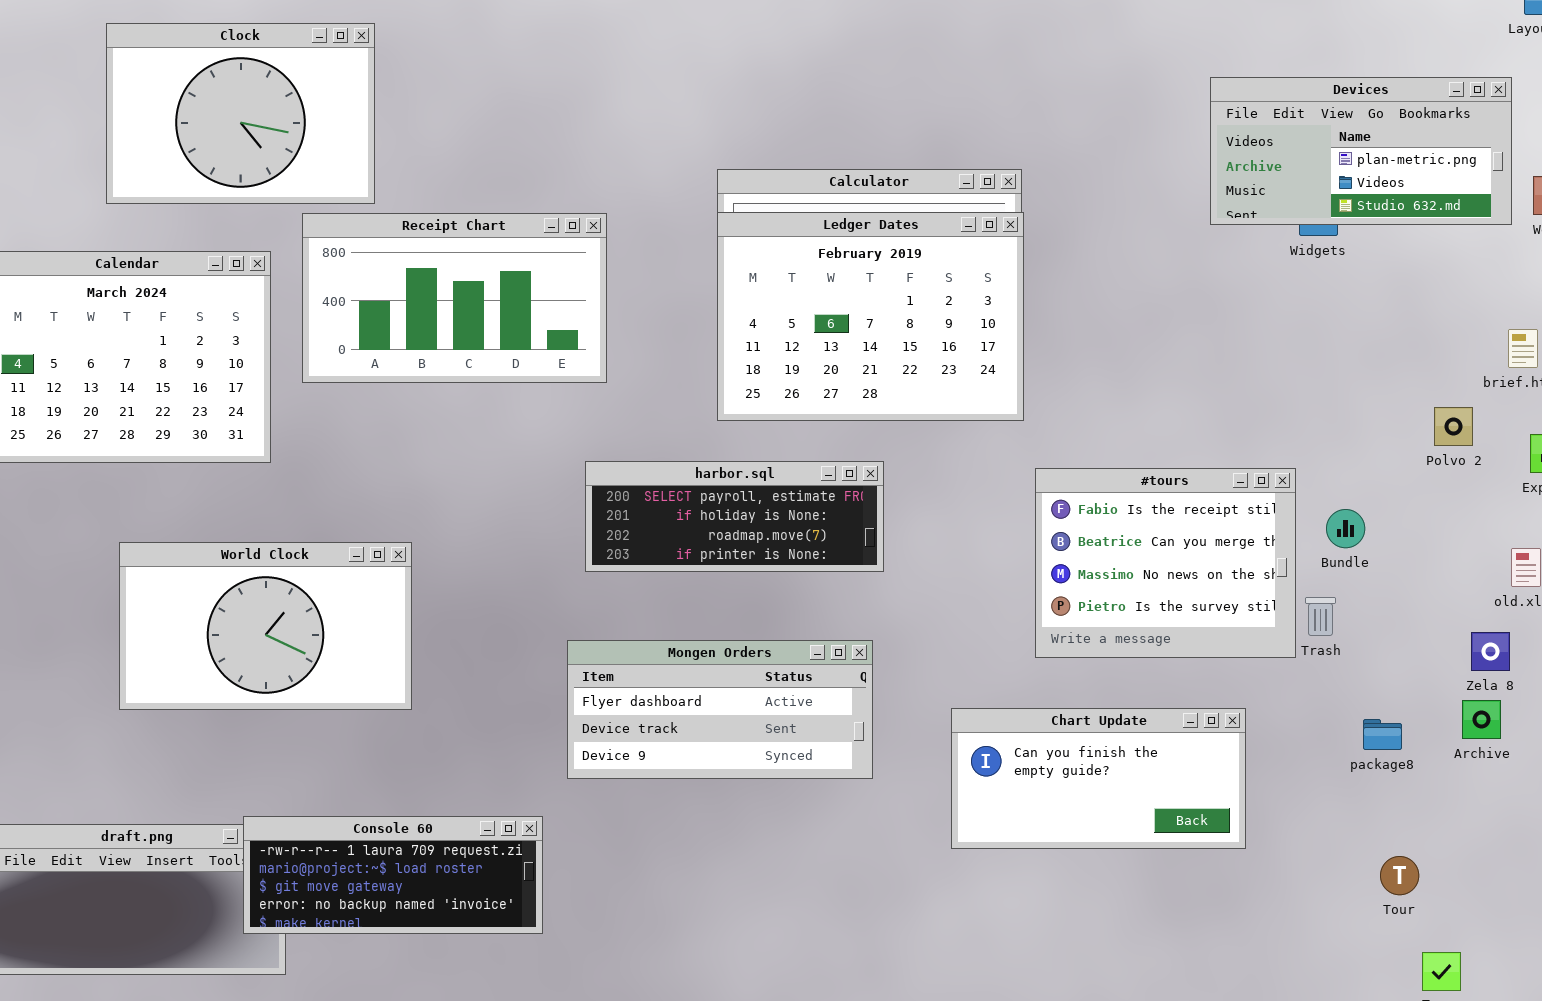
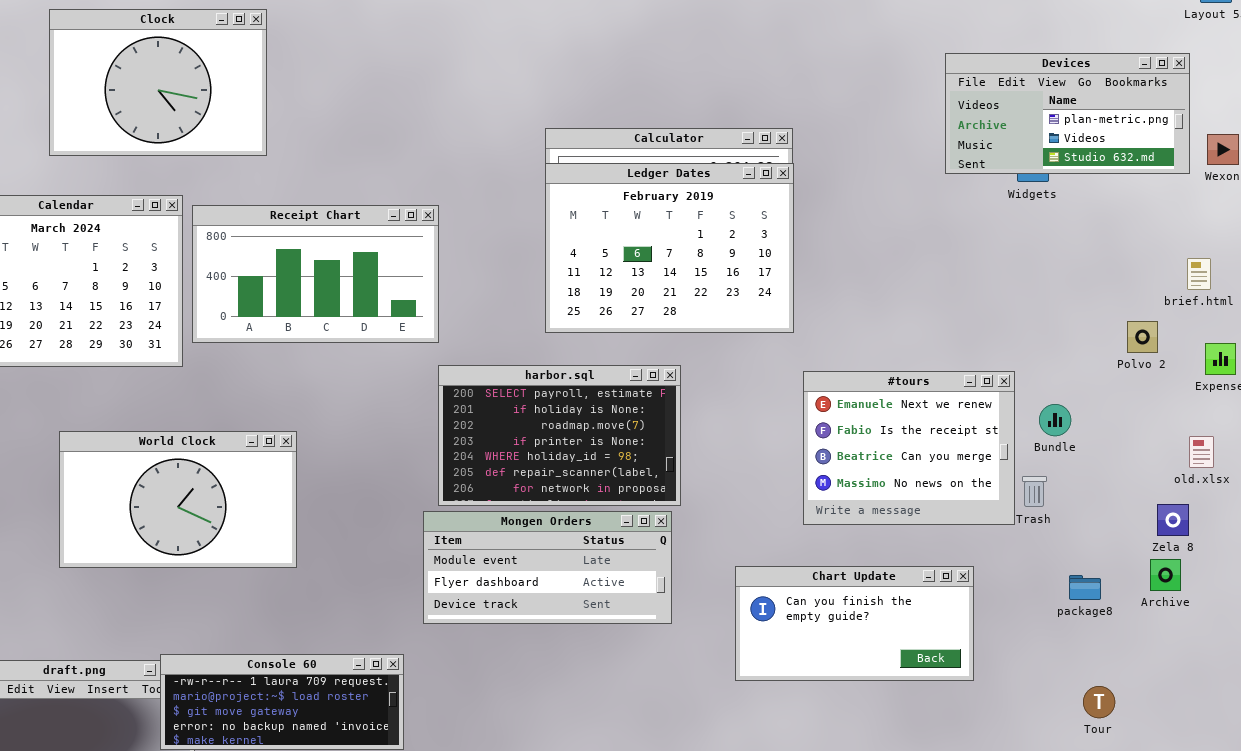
Receipt Chart: [302,213,607,383] -> [192,205,439,343], moved
harbor.sql: [585,461,884,572] -> [438,365,681,506], resized
#tours: [1035,468,1296,658] -> [803,371,1015,525], scrolled up 1 row
Mongen Orders: [567,640,873,779] -> [423,511,672,624], scrolled up 1 row

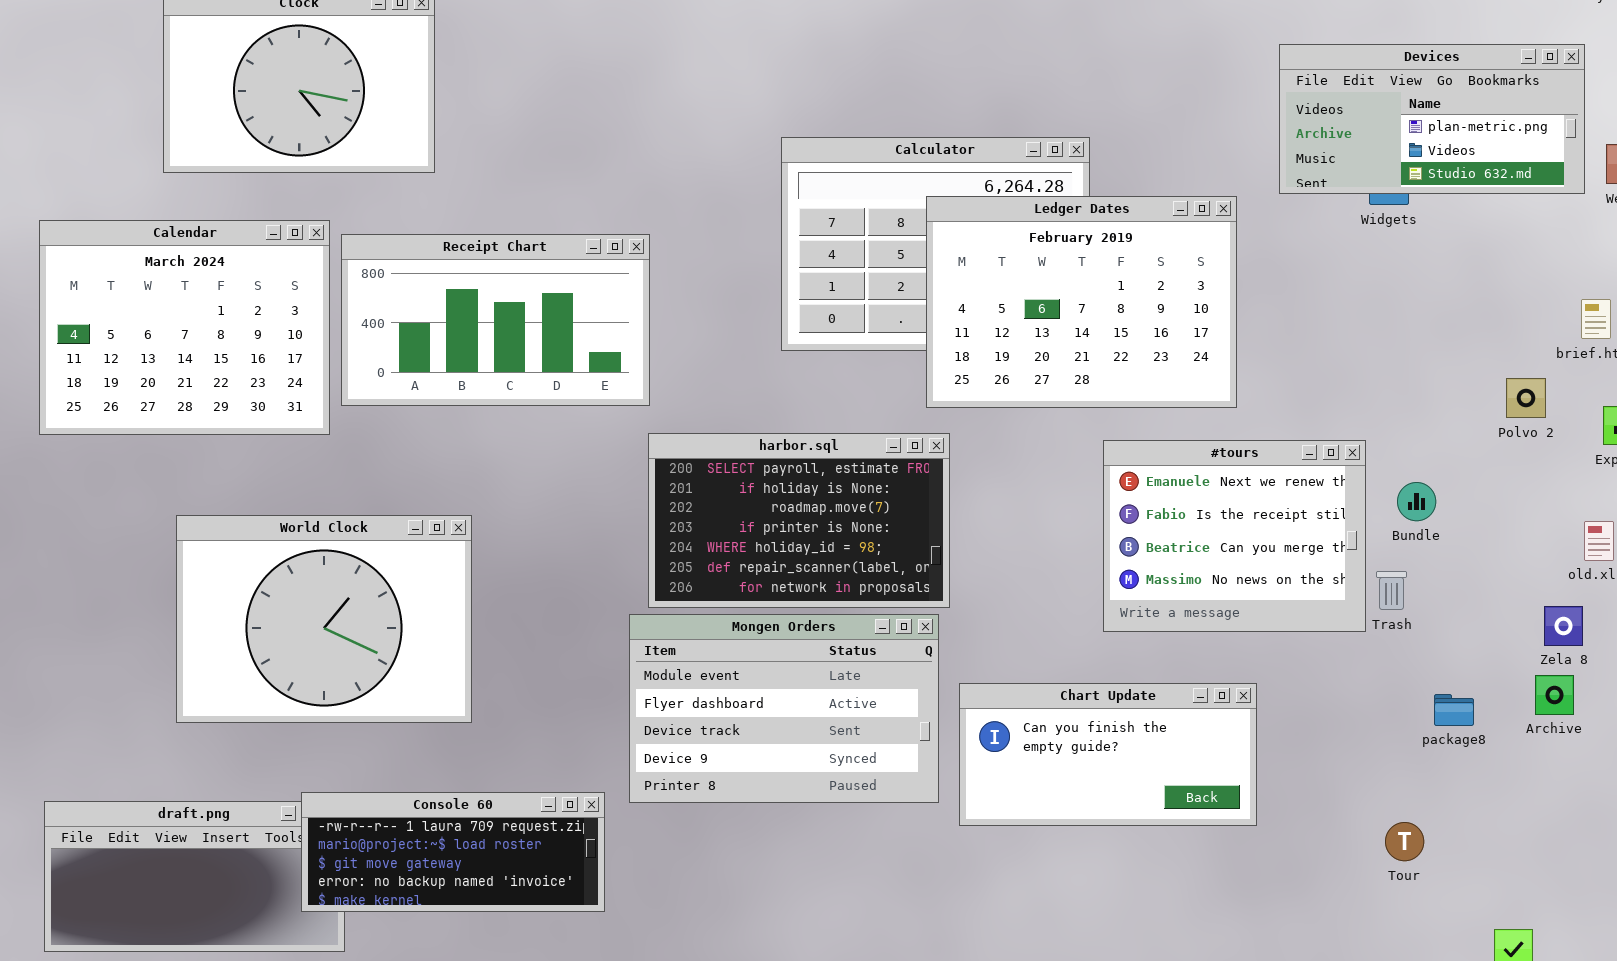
Ledger Dates: [545,163,794,333] -> [926,196,1237,408], moved
World Clock: [59,431,297,568] -> [176,515,472,723], resized
Mongen Orders: [423,511,672,624] -> [629,614,939,803], resized
Chart Update: [735,566,974,681] -> [959,683,1257,826], moved
Tour: [1083,686,1115,718] -> [1385,822,1424,861], moved

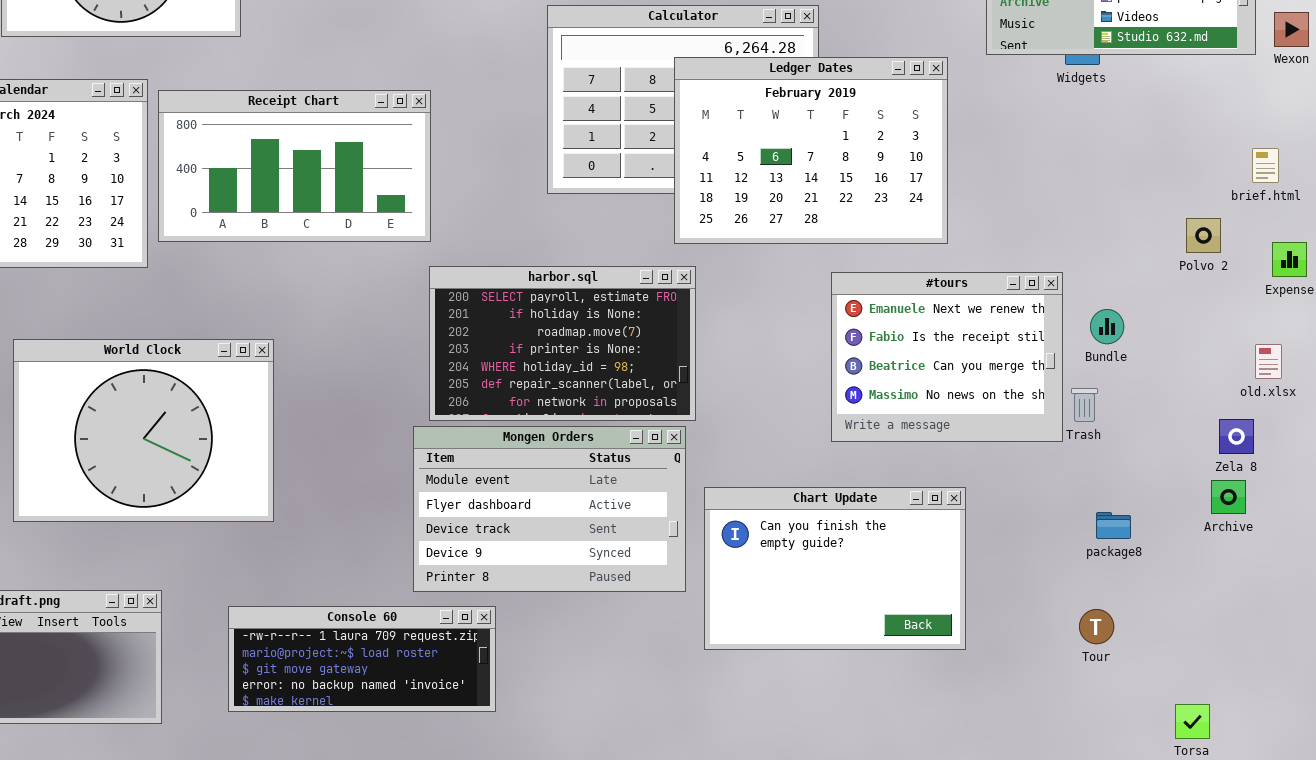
Chart Update: [959,683,1257,826] -> [704,487,966,650], resized
package8: [1434,694,1474,726] -> [1096,512,1131,539], moved
Console 60: [301,792,605,912] -> [228,606,496,712], moved

